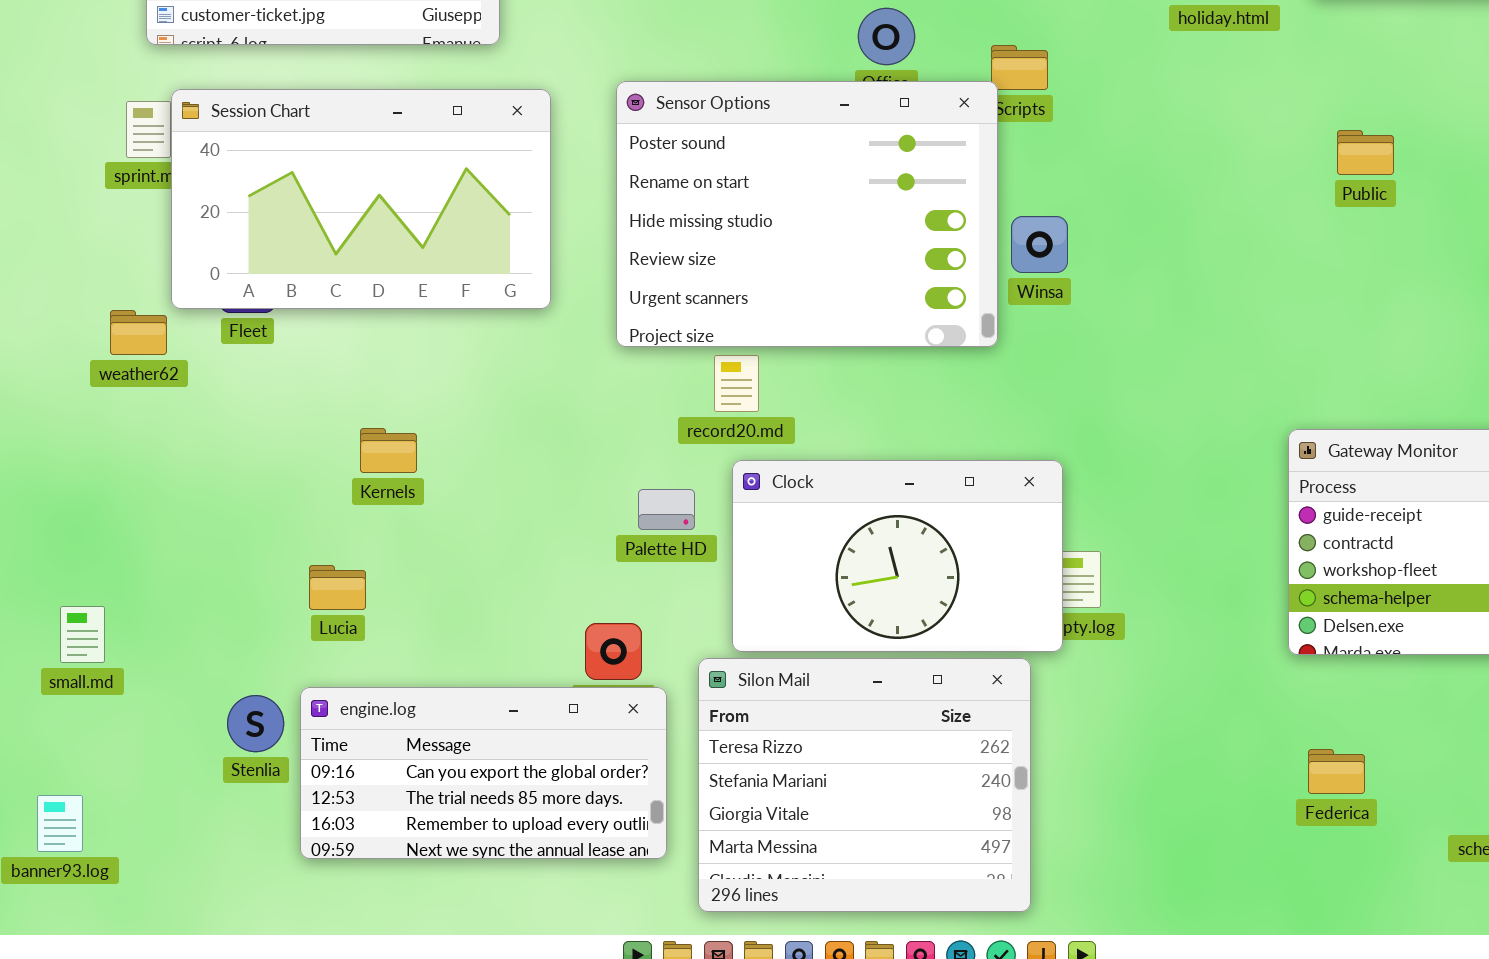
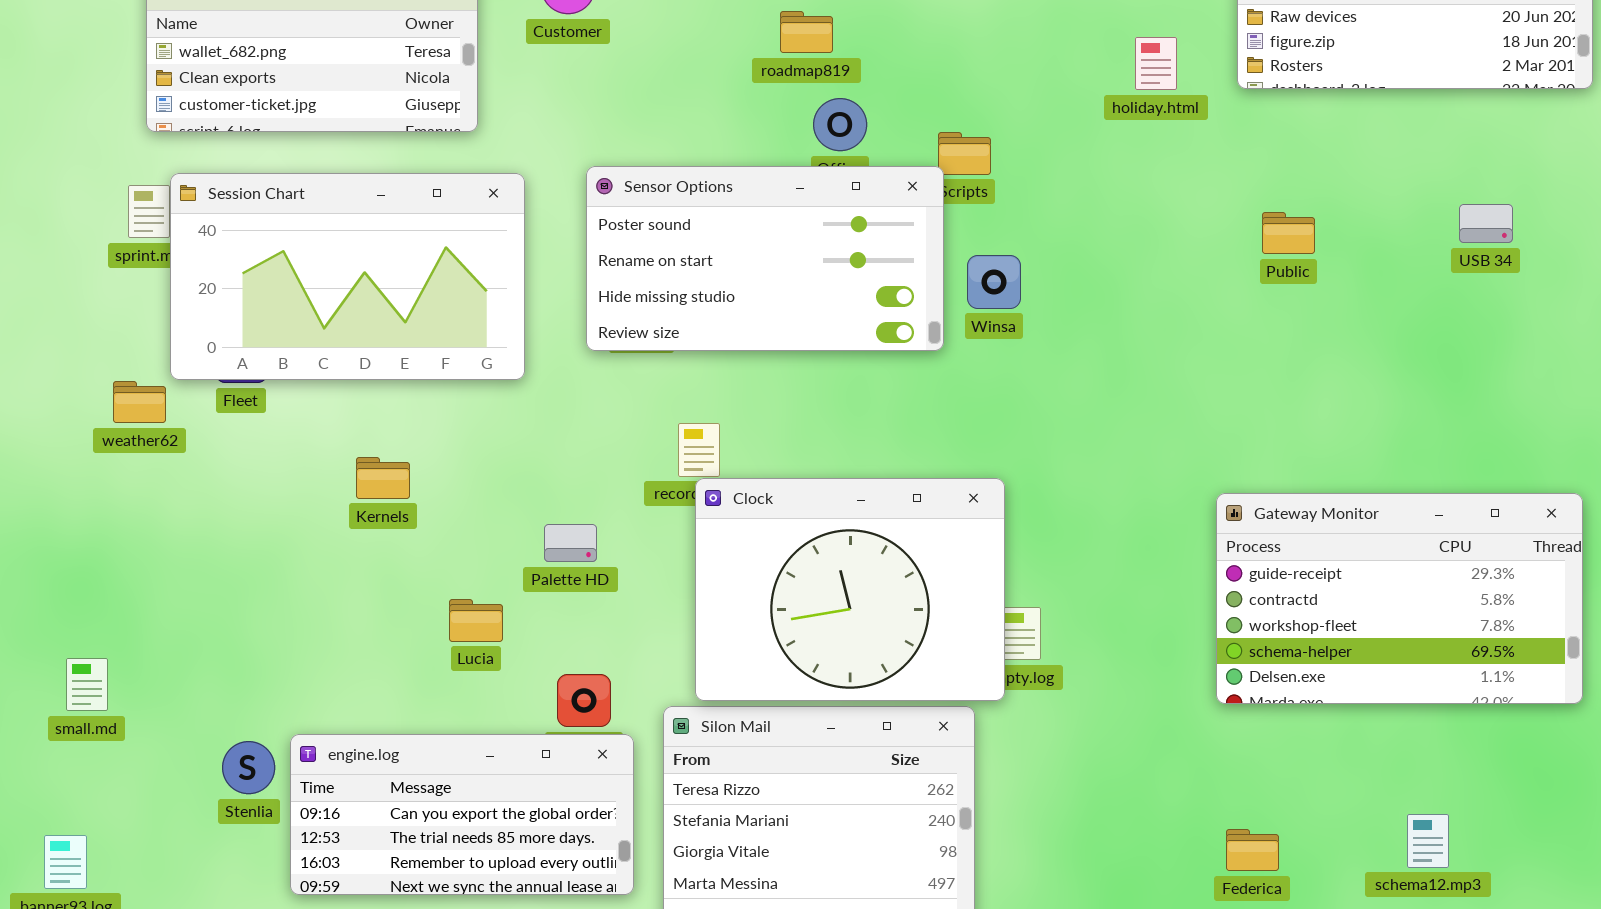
Sensor Options: [616,81,998,347] -> [586,166,944,351], resized
Winsa: [1011,216,1068,273] -> [967,255,1021,309], moved
Kernels: [360,428,417,473] -> [356,457,410,499], moved
Clock: [732,460,1063,652] -> [695,478,1005,701], resized
Palette HD: [638,489,695,530] -> [544,524,597,562], moved
Lucia: [309,565,366,610] -> [449,599,503,642], moved
Federica: [1308,749,1365,794] -> [1226,829,1279,871], moved

